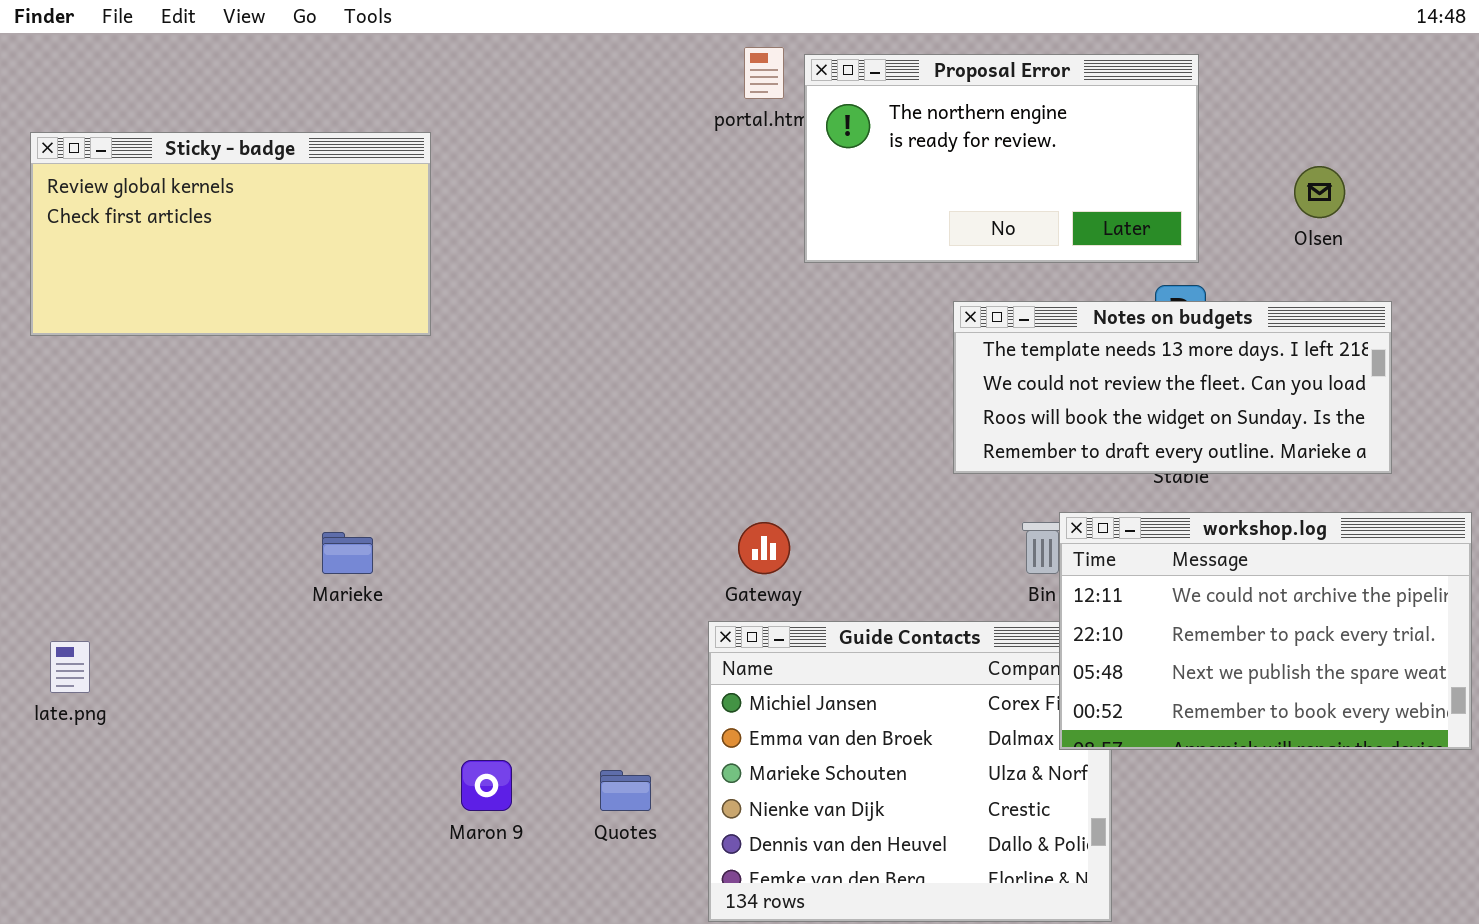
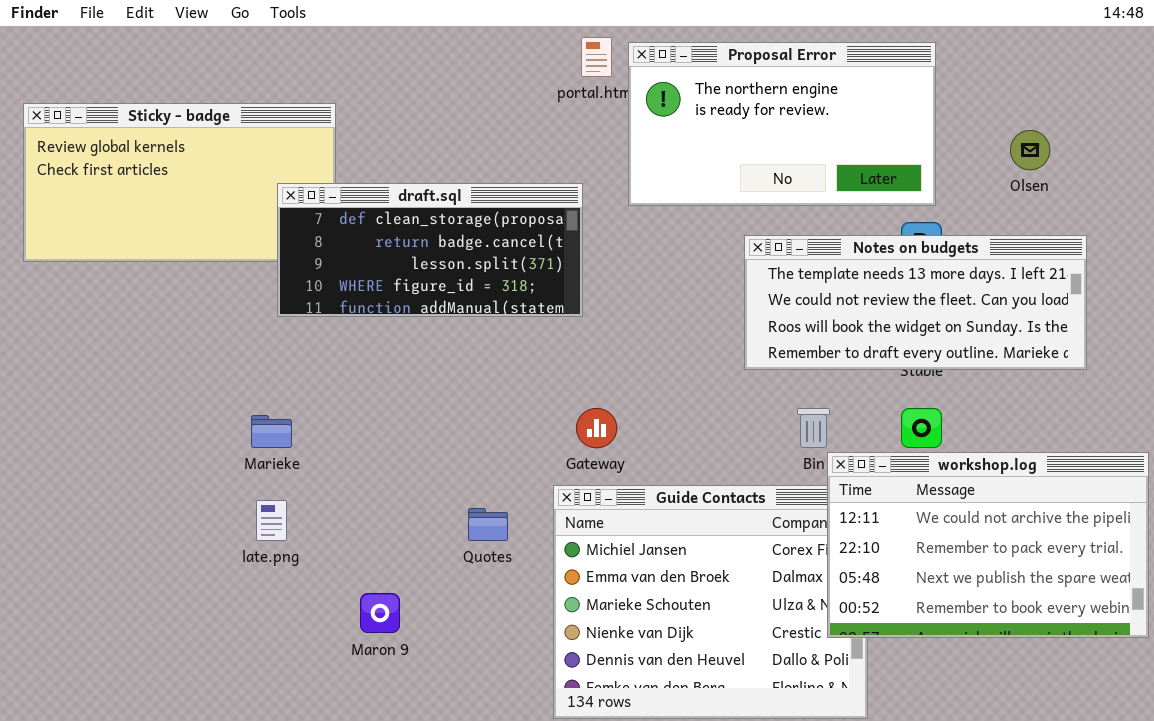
draft.sql: none -> [277,183,583,317], opened
workshop.log: [1059,512,1472,750] -> [827,452,1149,638], moved
late.png: [50,641,90,693] -> [256,500,287,541], moved
Quotes: [600,770,651,811] -> [468,508,508,541], moved

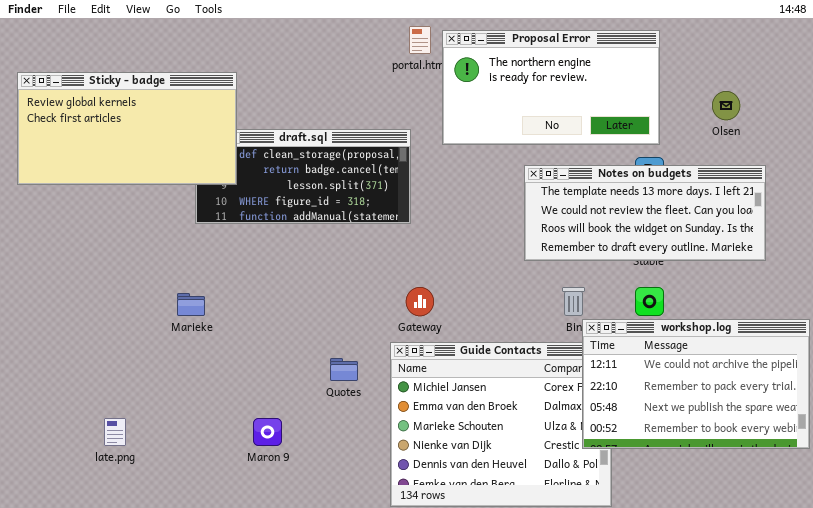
Sticky - badge: [23,103,336,262] -> [17,72,237,185], raised
late.png: [256,500,287,541] -> [104,418,126,446], moved

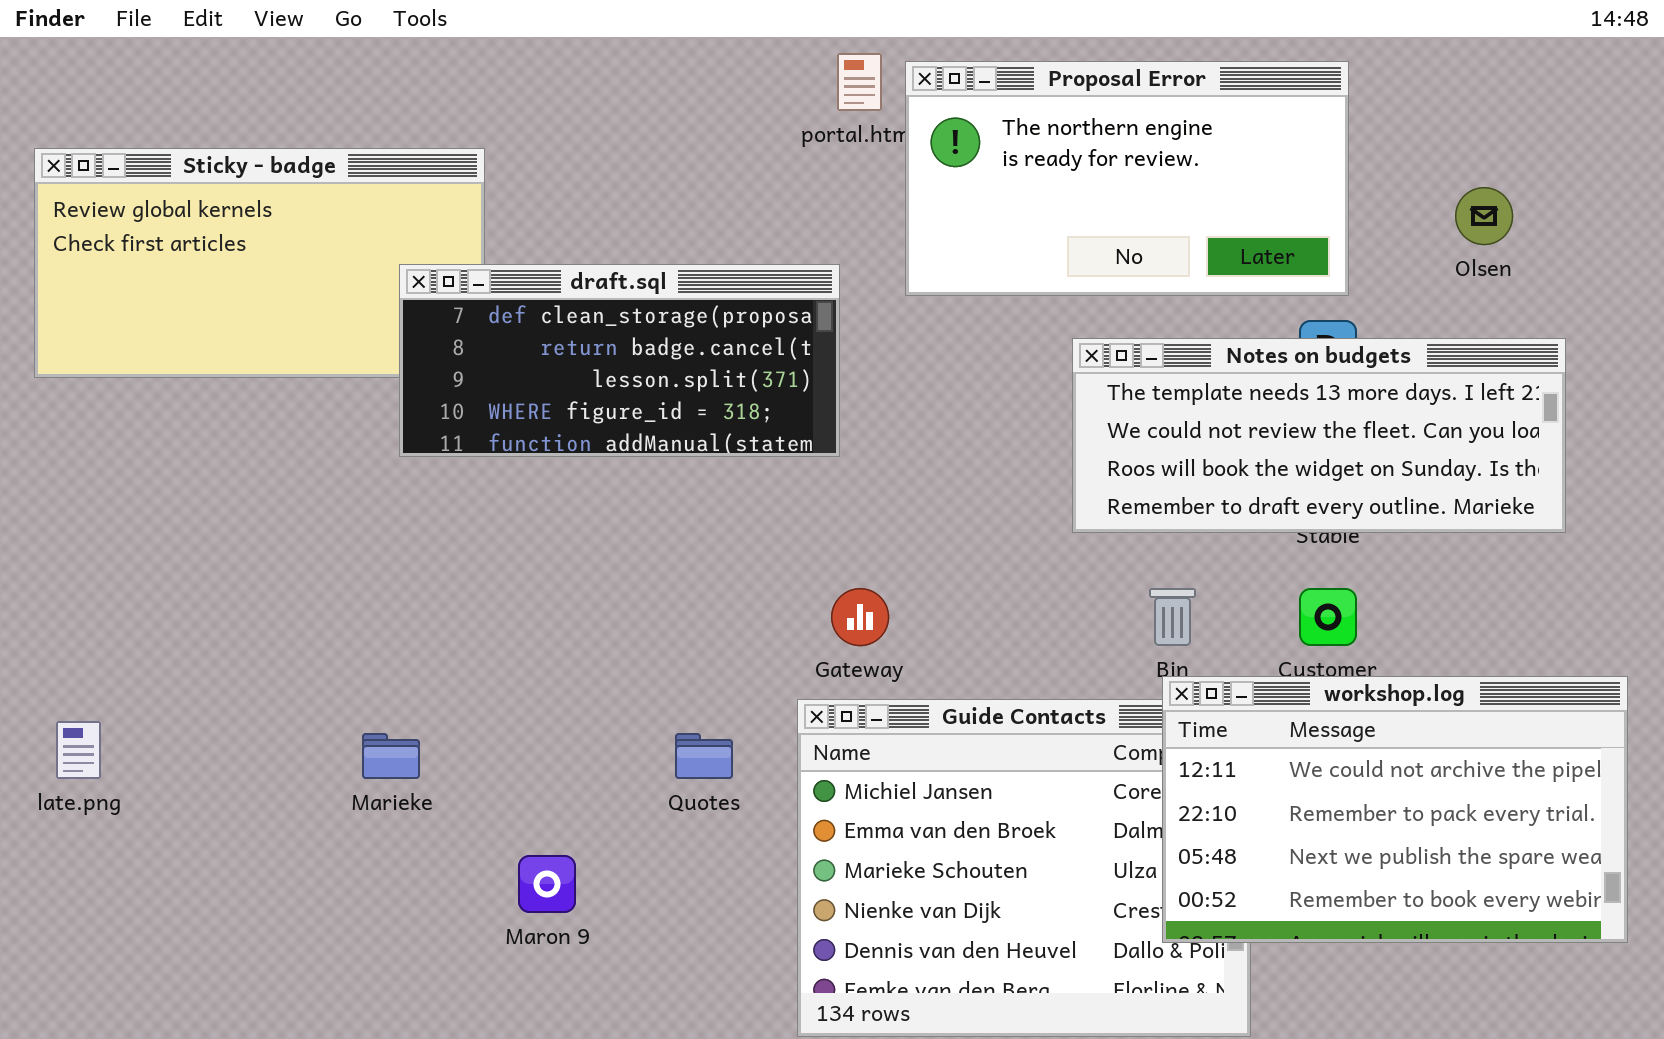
draft.sql: [195,129,411,224] -> [399,264,840,457], raised
Marieke: [177,293,205,316] -> [362,733,420,779], moved
workshop.log: [582,319,810,449] -> [1162,676,1628,943], moved
late.png: [104,418,126,446] -> [56,721,101,779], moved

